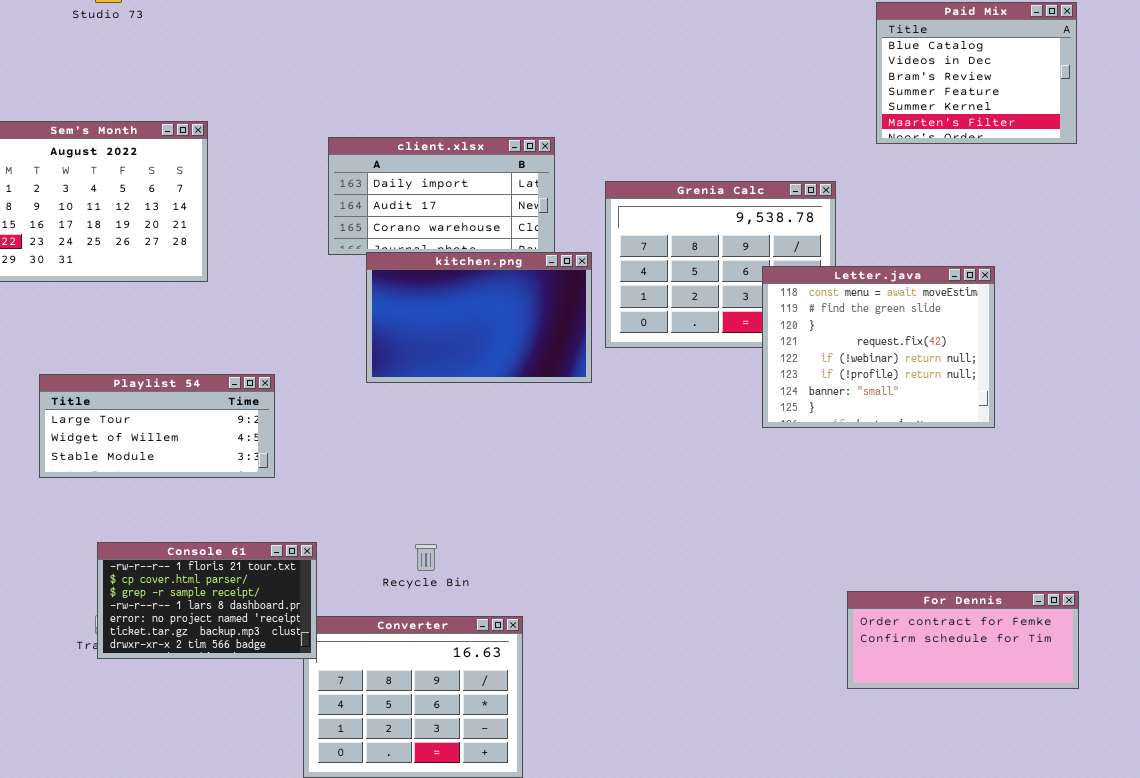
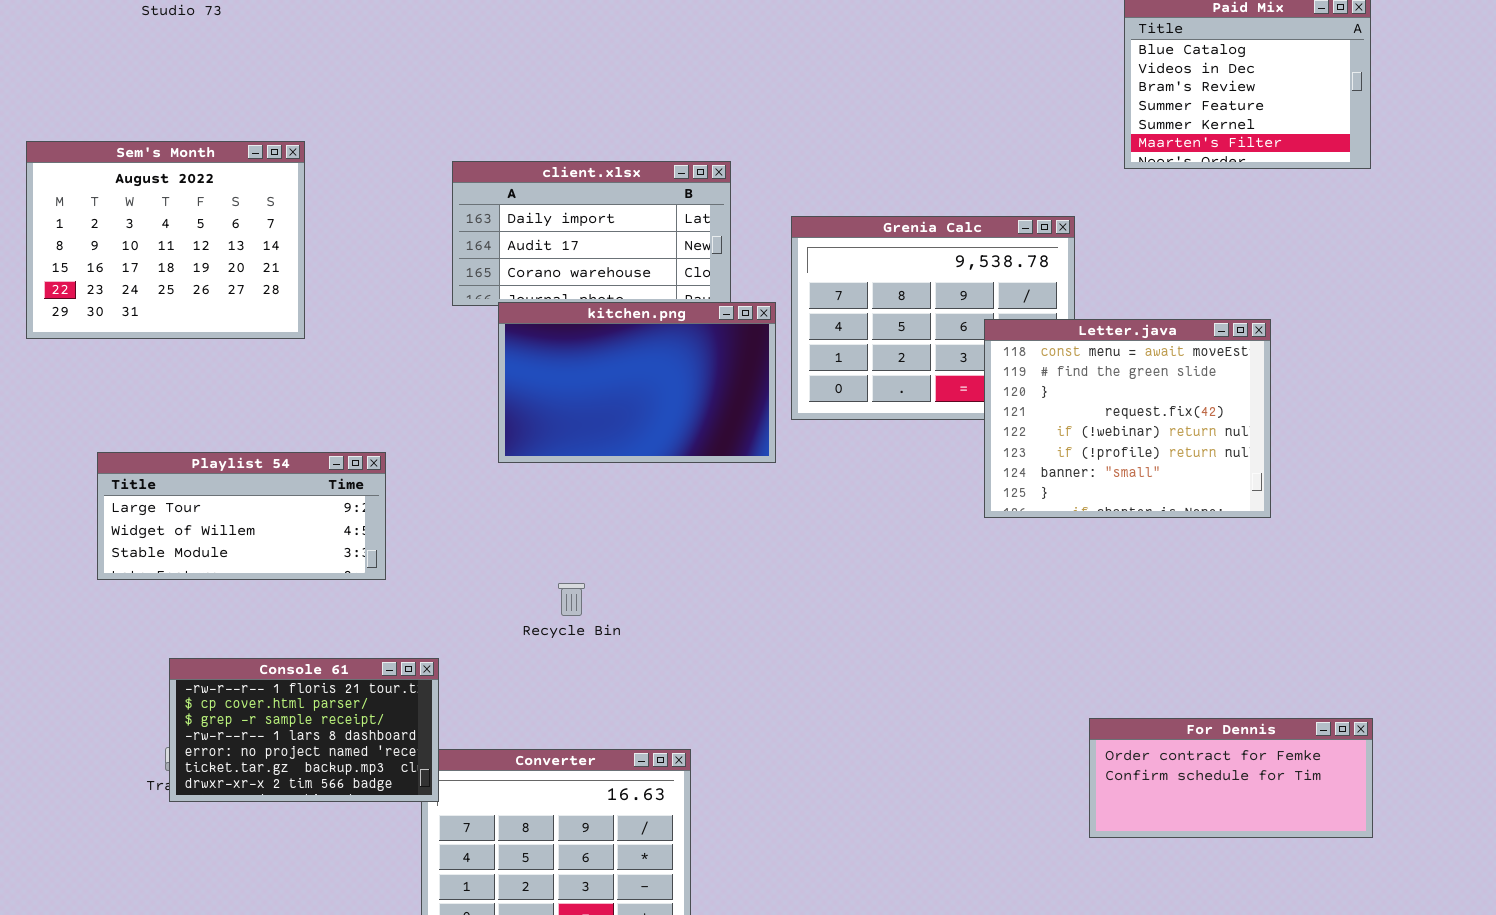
Recycle Bin: [415,544,437,571] -> [558,583,585,616], moved

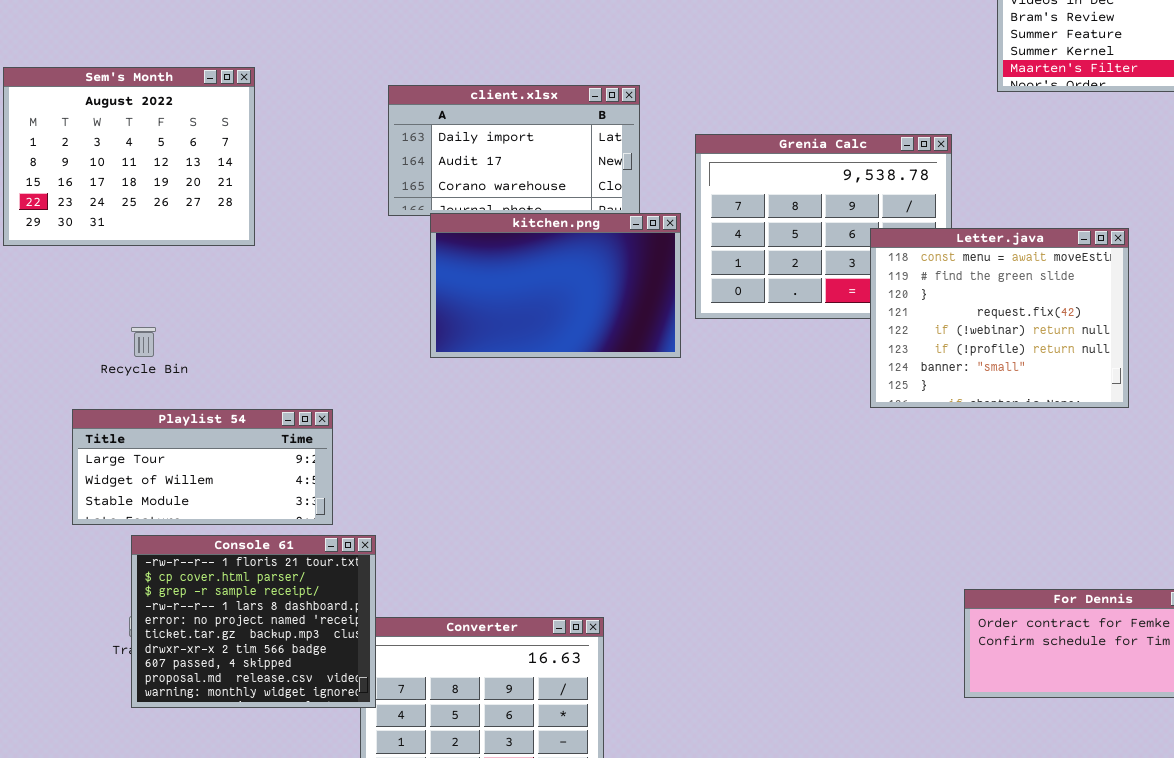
Playlist 54: [97,452,386,580] -> [72,409,333,525], moved
Recycle Bin: [558,583,585,616] -> [131,327,156,357], moved
Console 61: [169,658,439,802] -> [131,535,376,708], resized

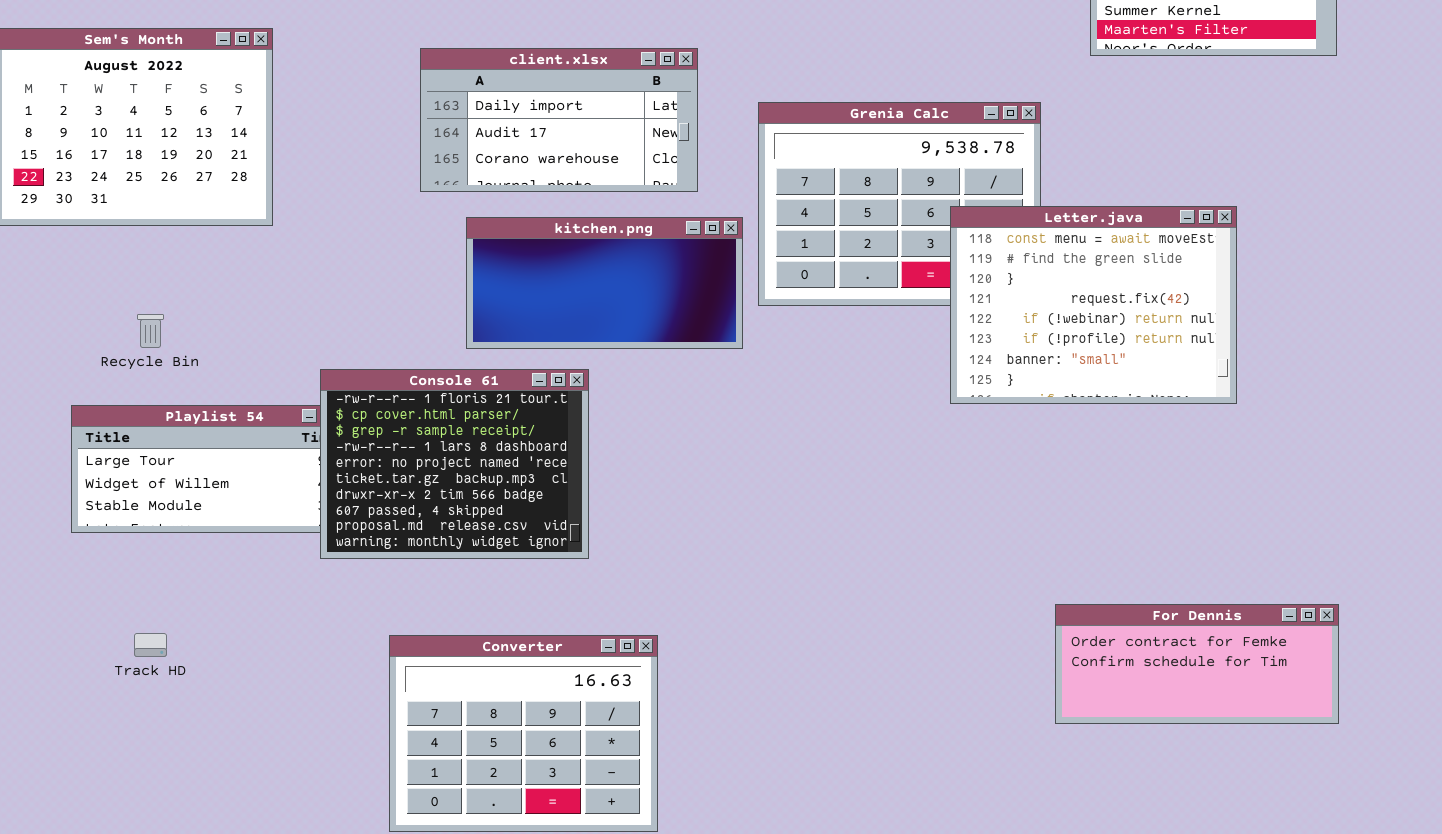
kitchen.png: [430,213,681,358] -> [466,217,743,349], resized
Console 61: [131,535,376,708] -> [320,369,589,559], moved

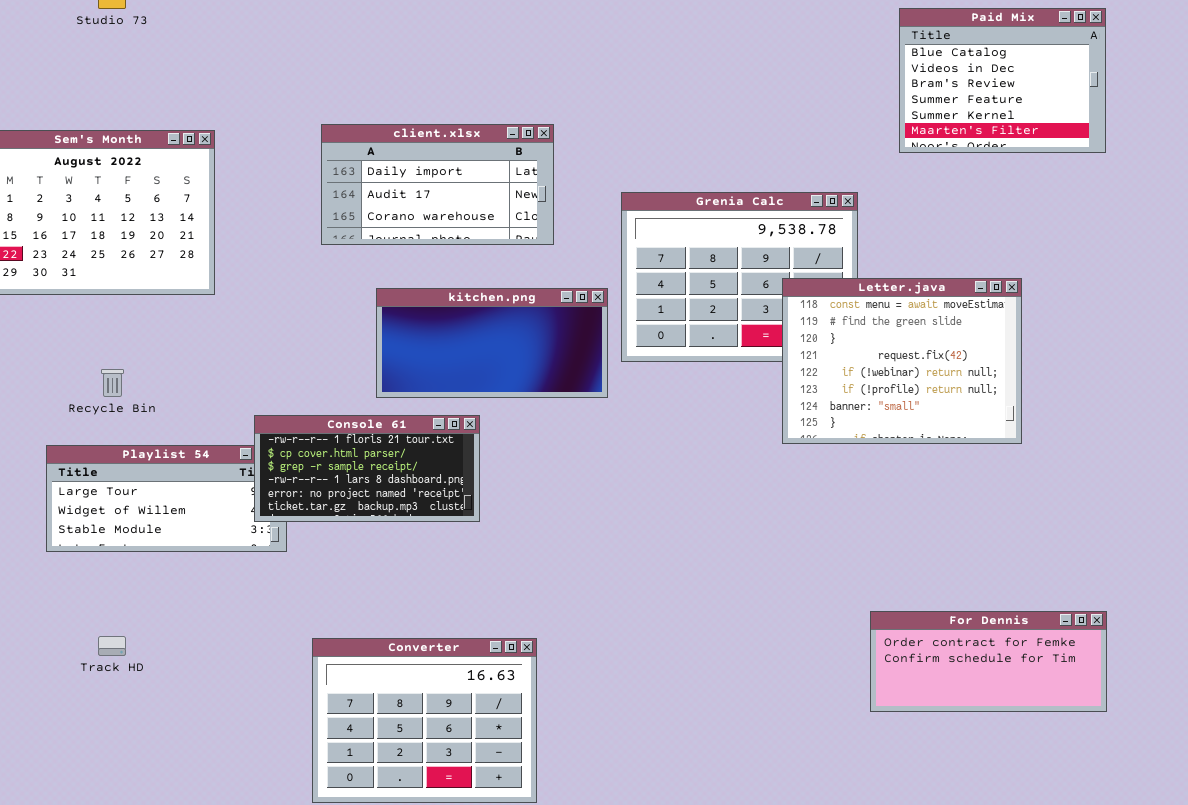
client.xlsx: [420,48,698,192] -> [321,124,554,245], moved
Console 61: [320,369,589,559] -> [254,415,480,522], resized

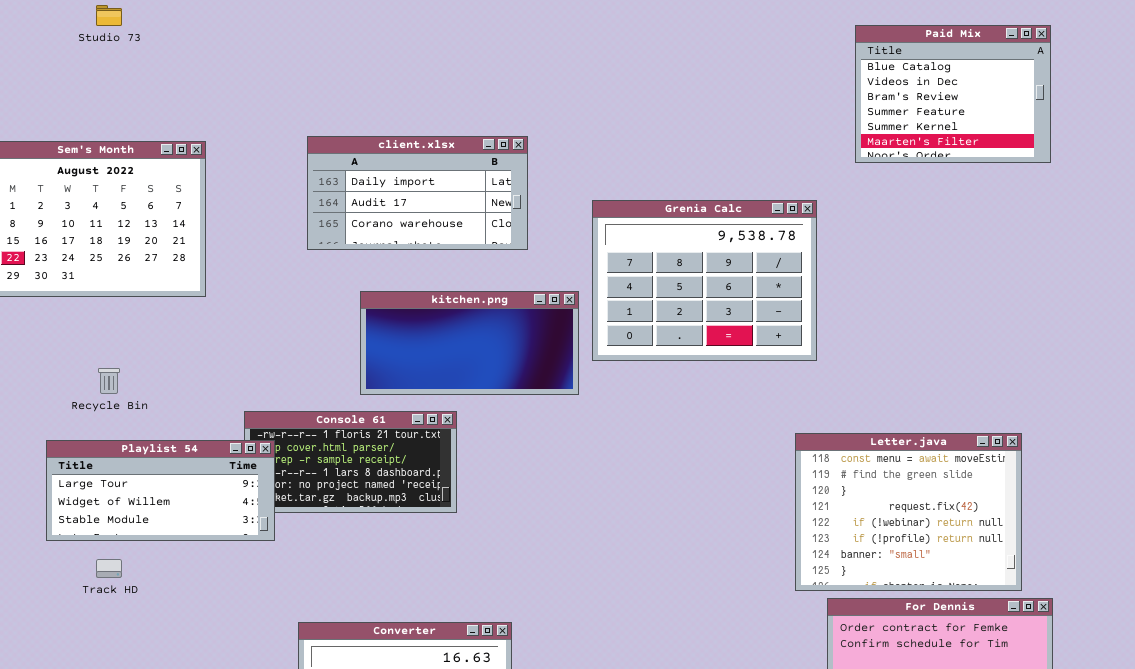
Letter.java: [782,278,1022,444] -> [795,433,1022,591], moved
Playlist 54: [46,445,287,552] -> [46,440,275,541], raised
Track HD: [98,636,126,656] -> [96,559,122,578], moved

